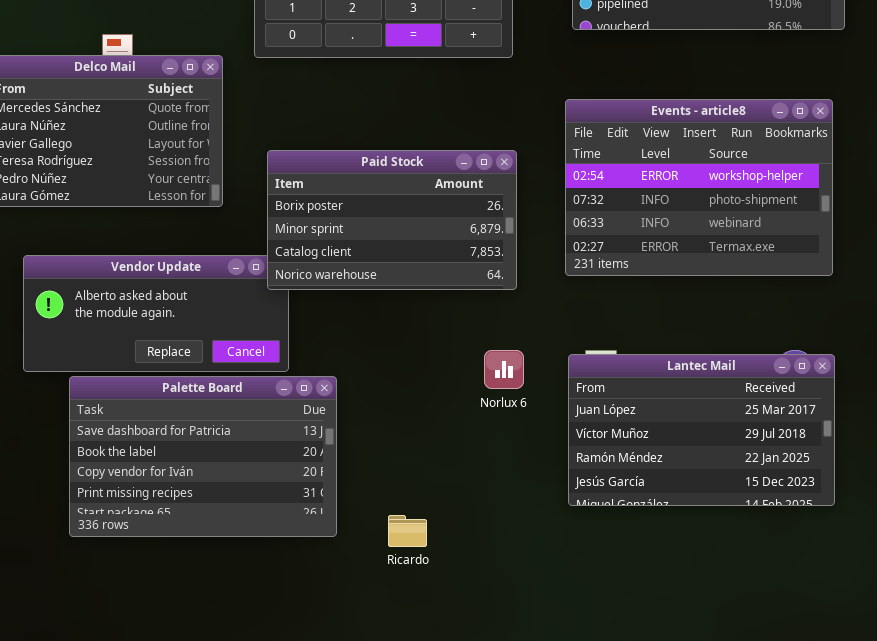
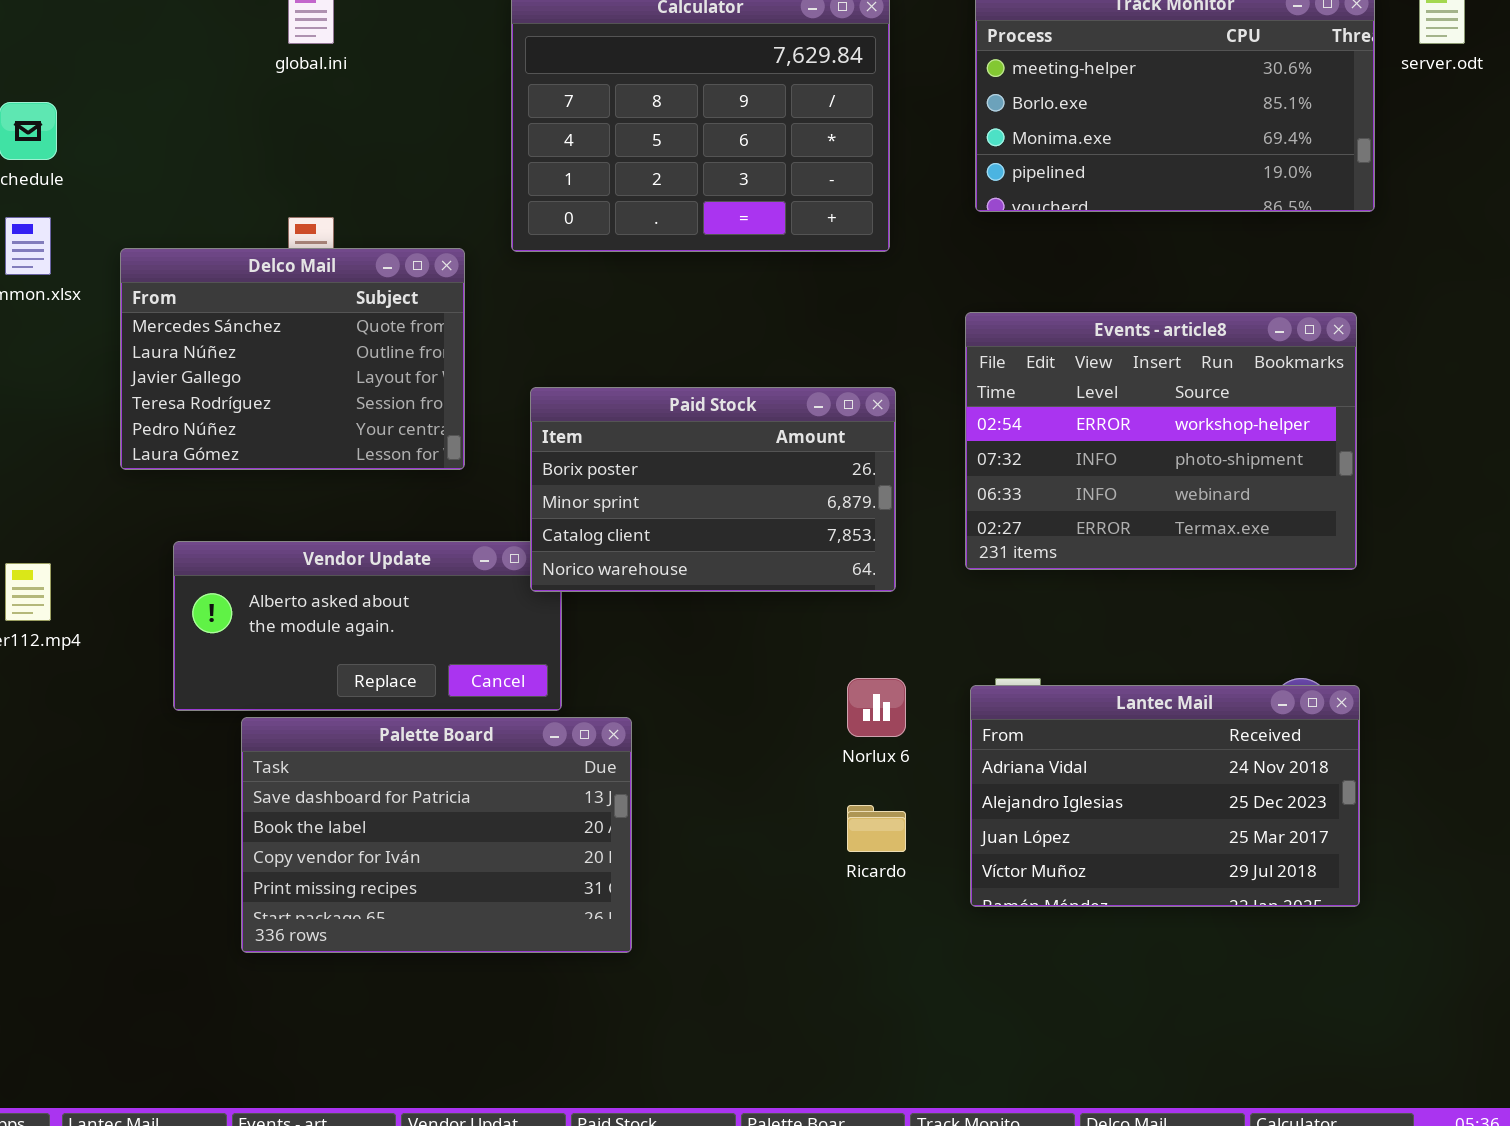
Lantec Mail: [568,354,835,506] -> [970,685,1360,907], scrolled up 2 rows
Ricardo: [388,515,427,547] -> [847,805,906,852], moved

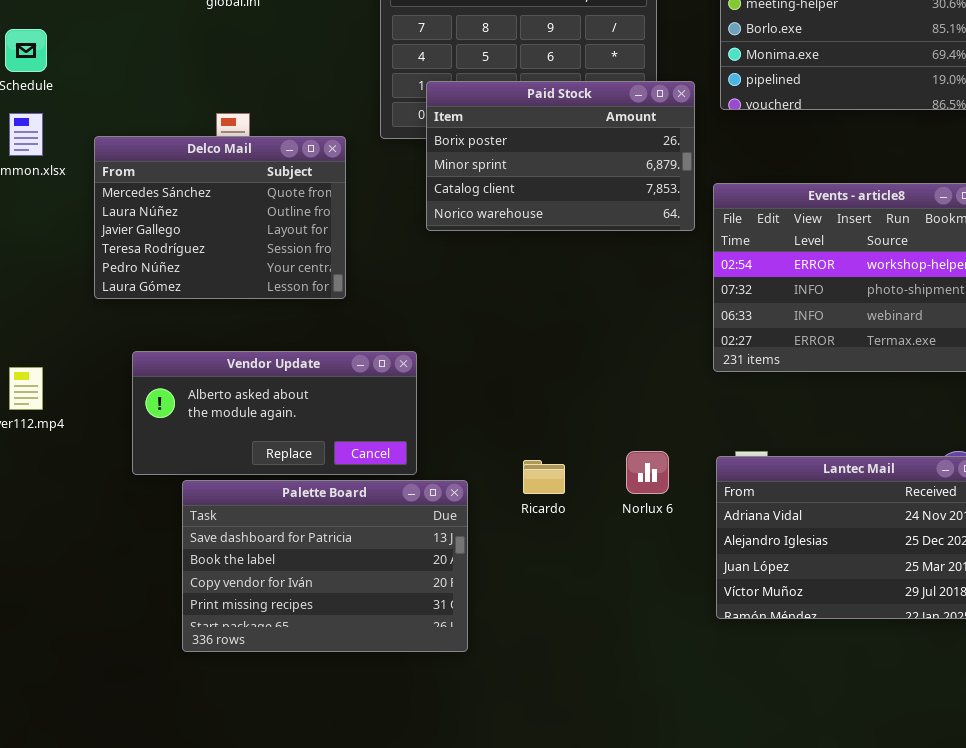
Paid Stock: [530,387,896,592] -> [426,81,695,231], moved
Ricardo: [847,805,906,852] -> [523,460,565,494], moved

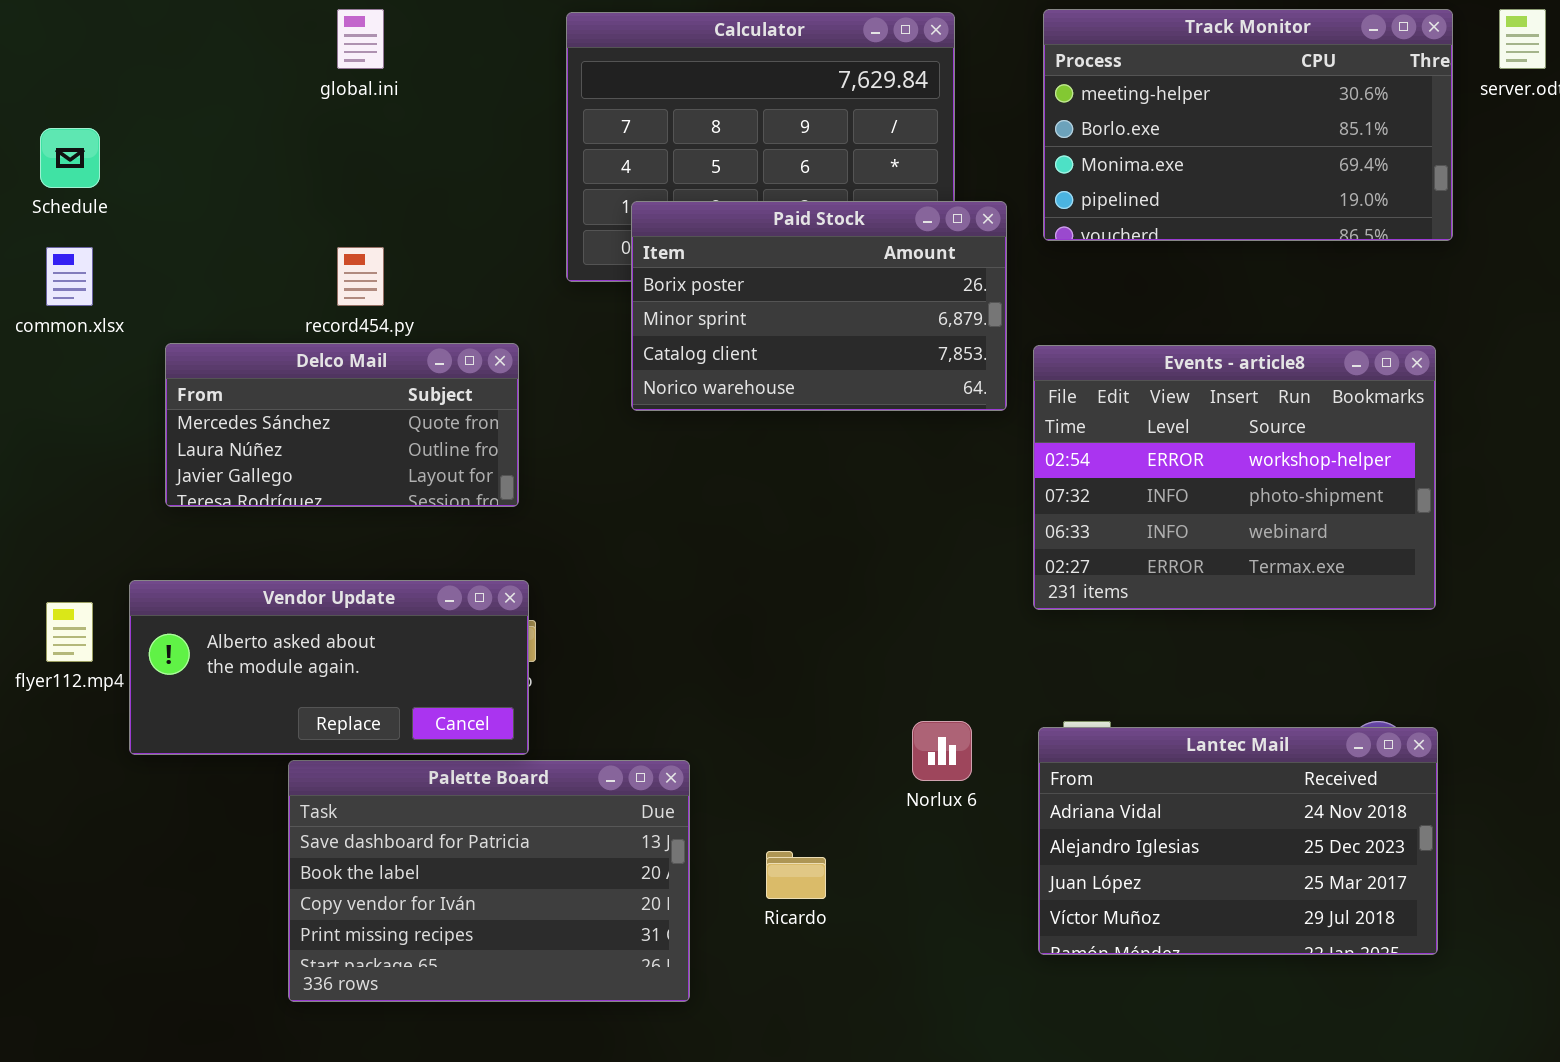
Delco Mail: [94,136,346,299] -> [165,343,519,507], resized
Vendor Update: [132,351,417,475] -> [129,580,529,755], moved
Ricardo: [523,460,565,494] -> [766,851,826,899], moved

